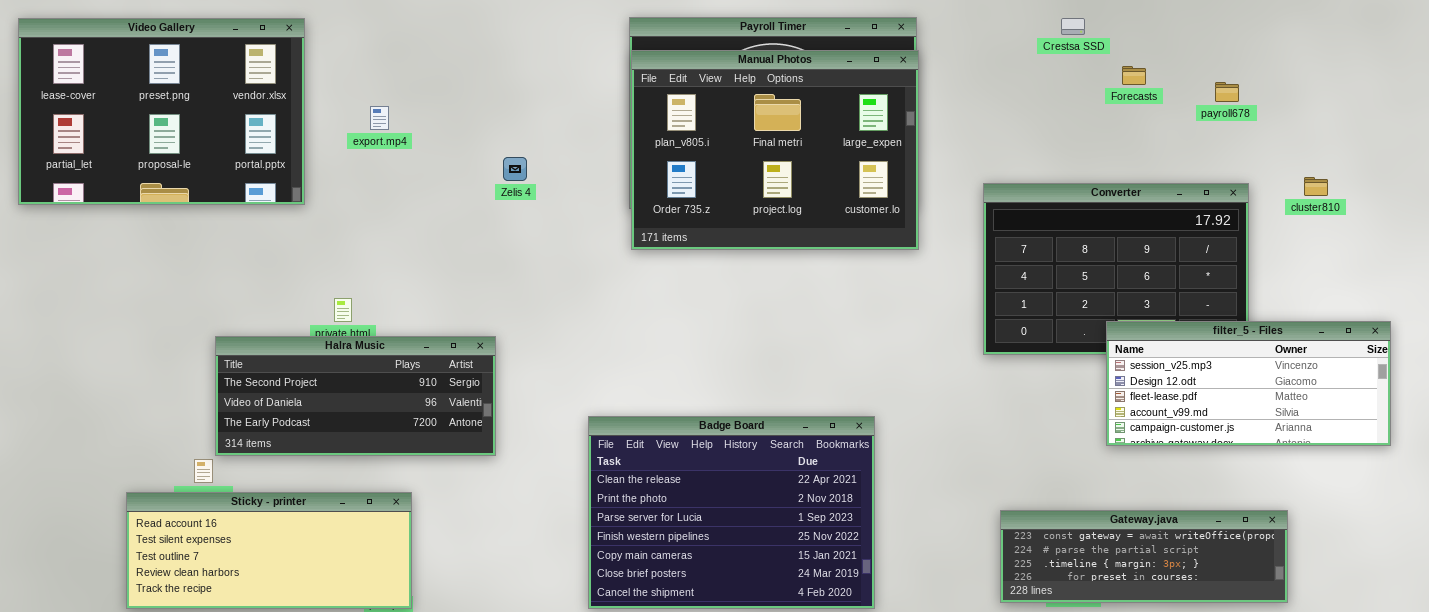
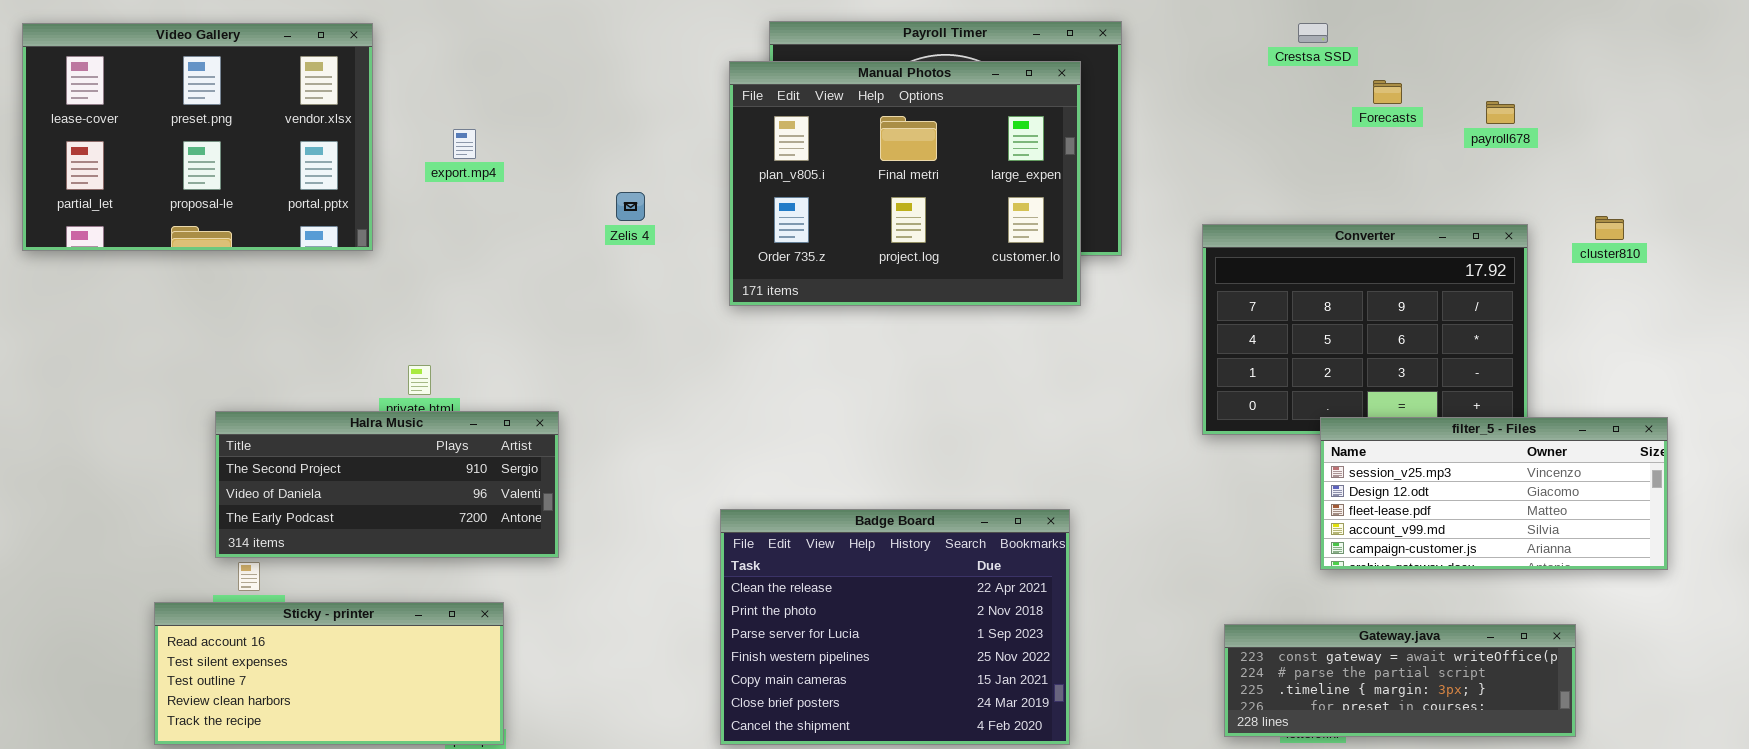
Manual Photos: [631,50,919,250] -> [729,61,1081,306], moved
filter_5 - Files: [1106,321,1391,446] -> [1320,417,1668,570], moved
Halra Music: [215,336,496,456] -> [215,411,559,558], moved

